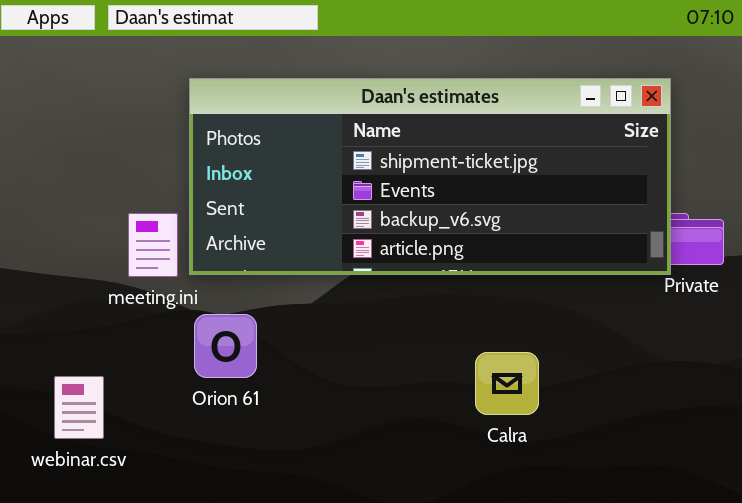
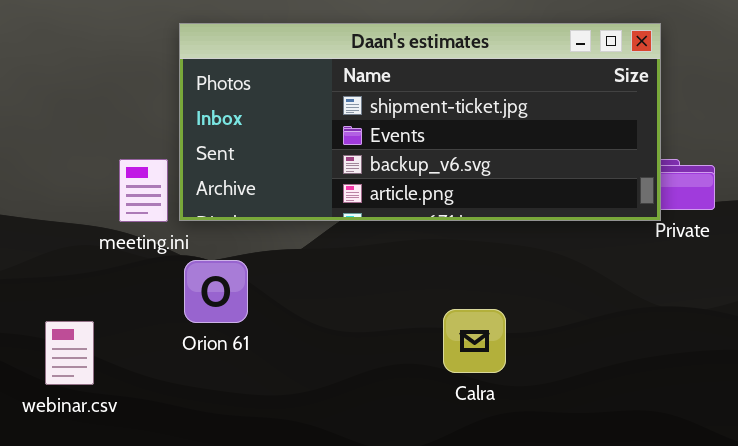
Calra: [475,352,539,415] -> [443,309,506,373], moved

